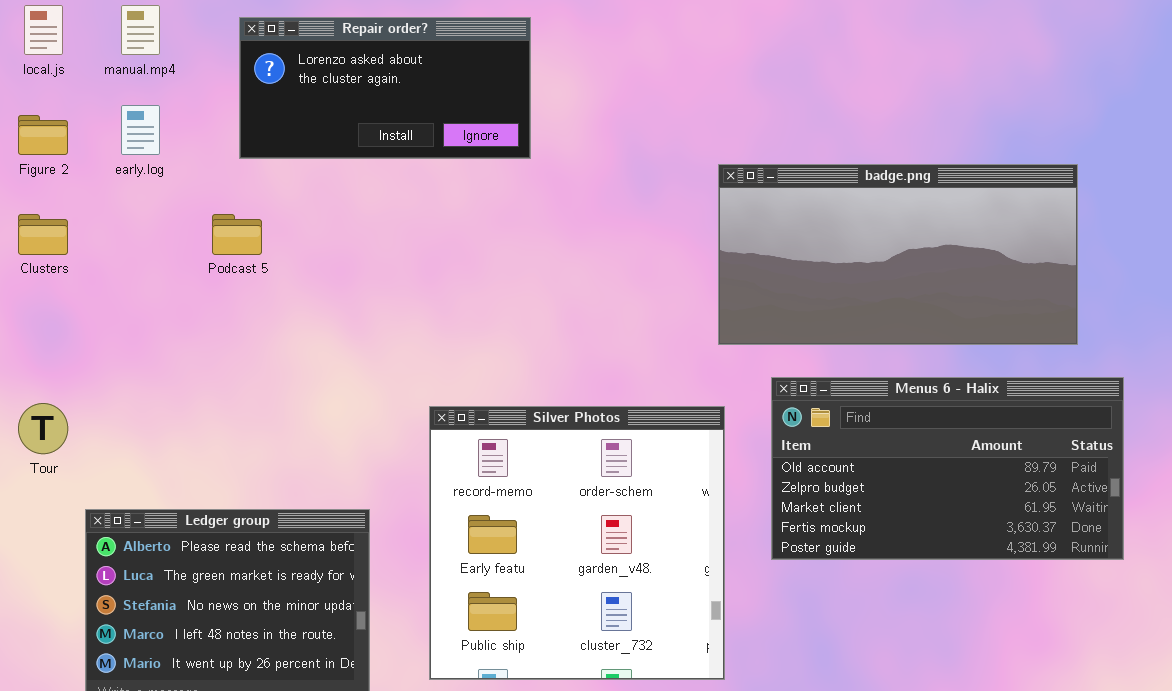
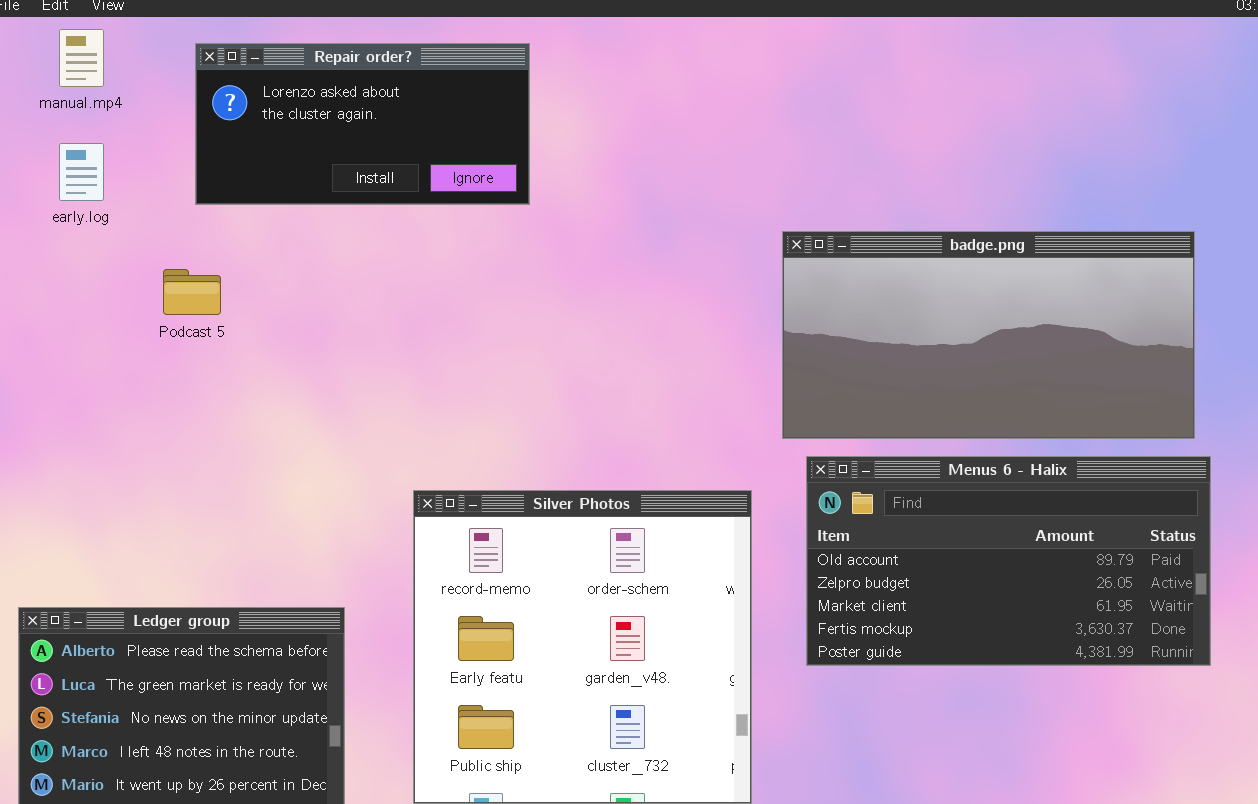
badge.png: [718,164,1078,345] -> [782,231,1195,439], moved

